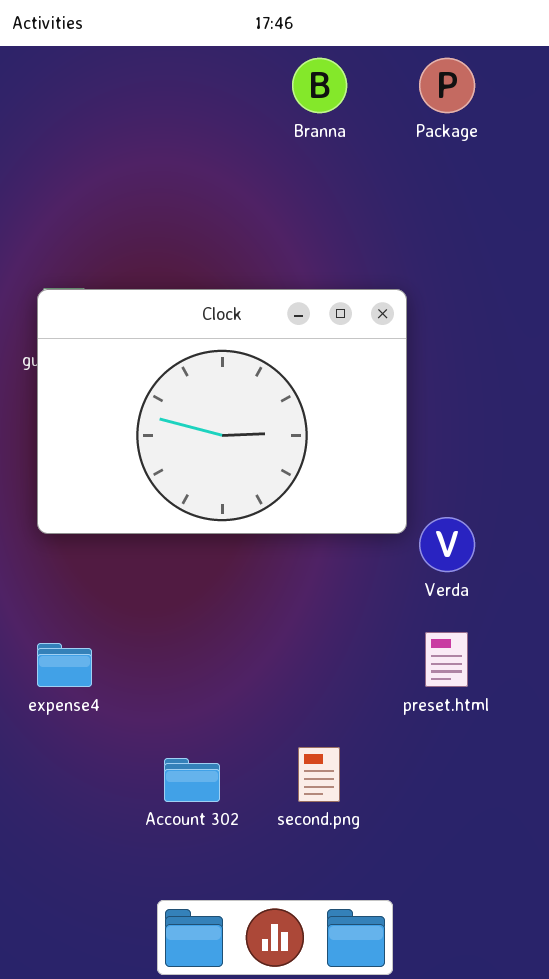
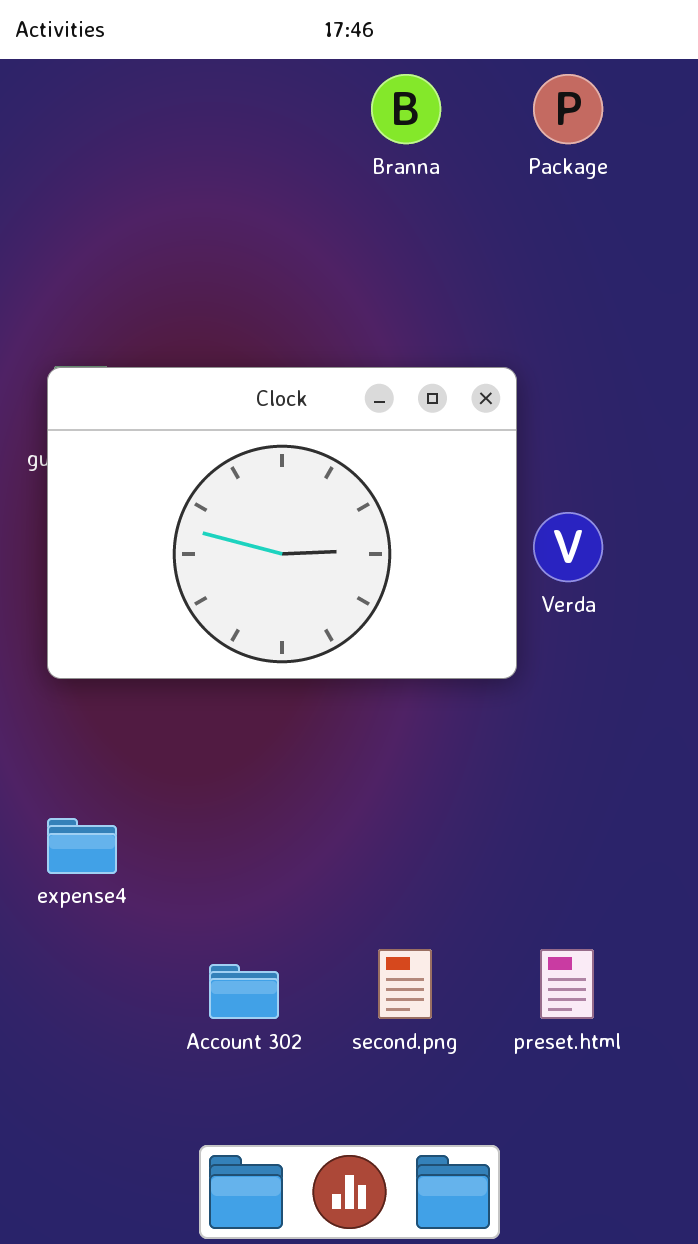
Verda: [419,517,475,572] -> [533,512,603,582], moved
preset.html: [425,632,468,687] -> [540,949,594,1019], moved

